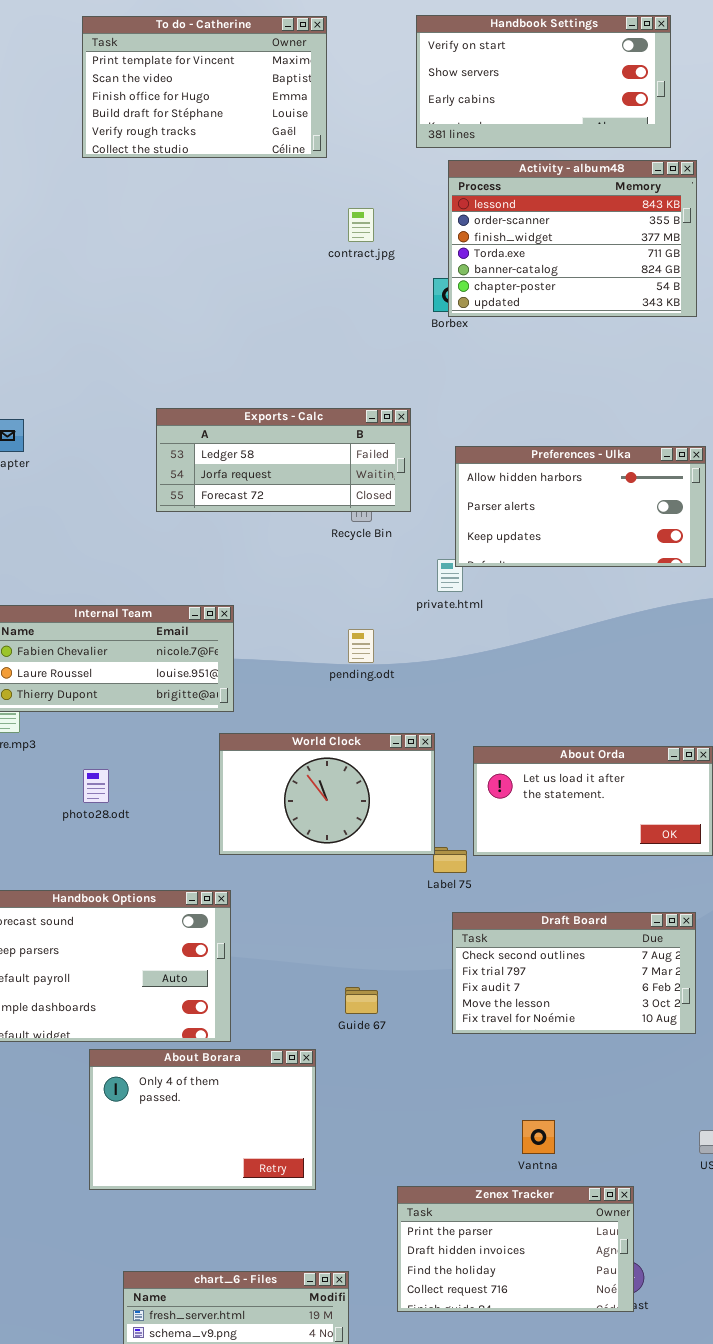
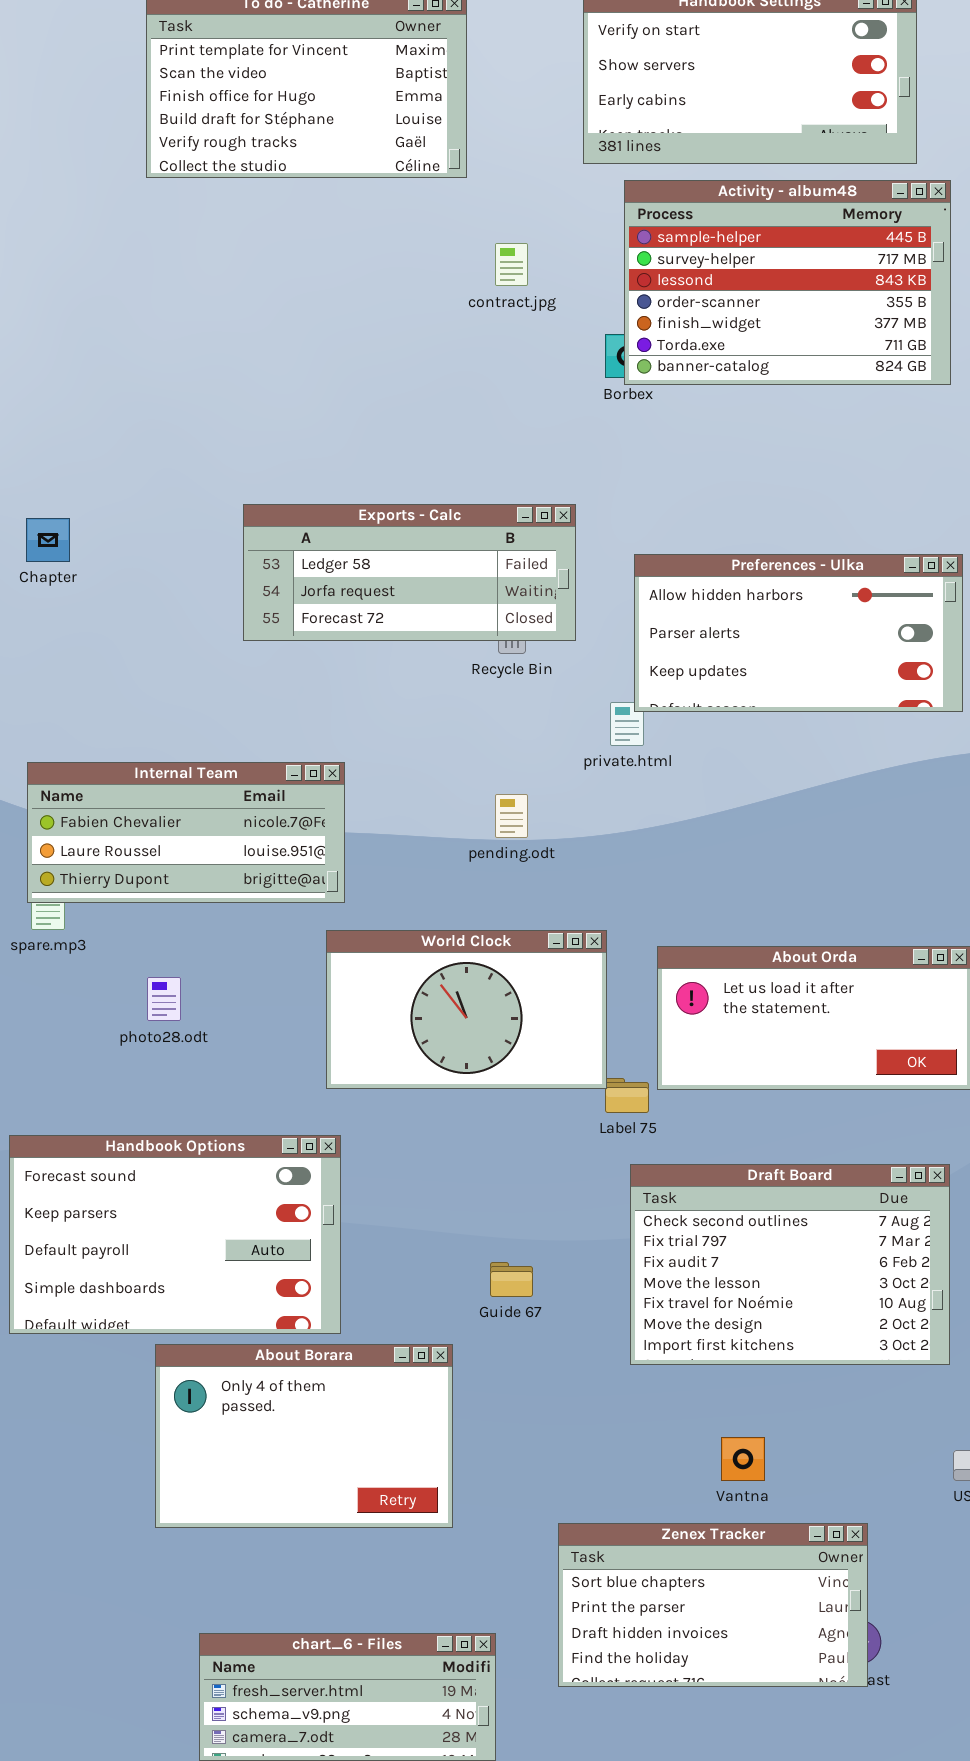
Activity - album48: [448,160,697,317] -> [624,180,951,385], scrolled up 2 rows
Draft Board: [452,912,696,1034] -> [630,1164,950,1365], resized
Zenex Tracker: [397,1186,634,1312] -> [558,1523,868,1687], scrolled up 1 row

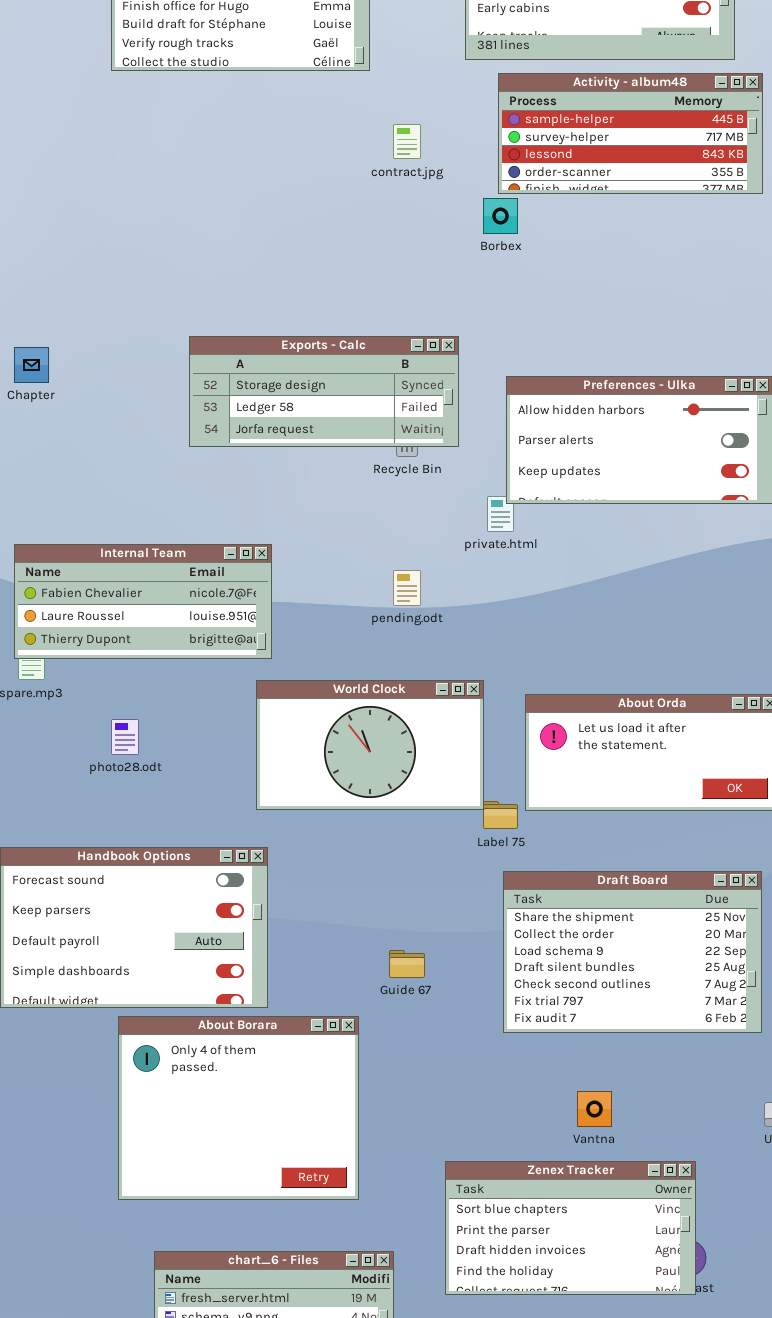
Activity - album48: [624,180,951,385] -> [498,73,763,194], resized
Exports - Calc: [243,504,576,641] -> [189,336,459,447], scrolled up 1 row
Draft Board: [630,1164,950,1365] -> [503,871,762,1033], scrolled up 4 rows
About Borara: [155,1344,453,1528] -> [118,1016,359,1200], resized

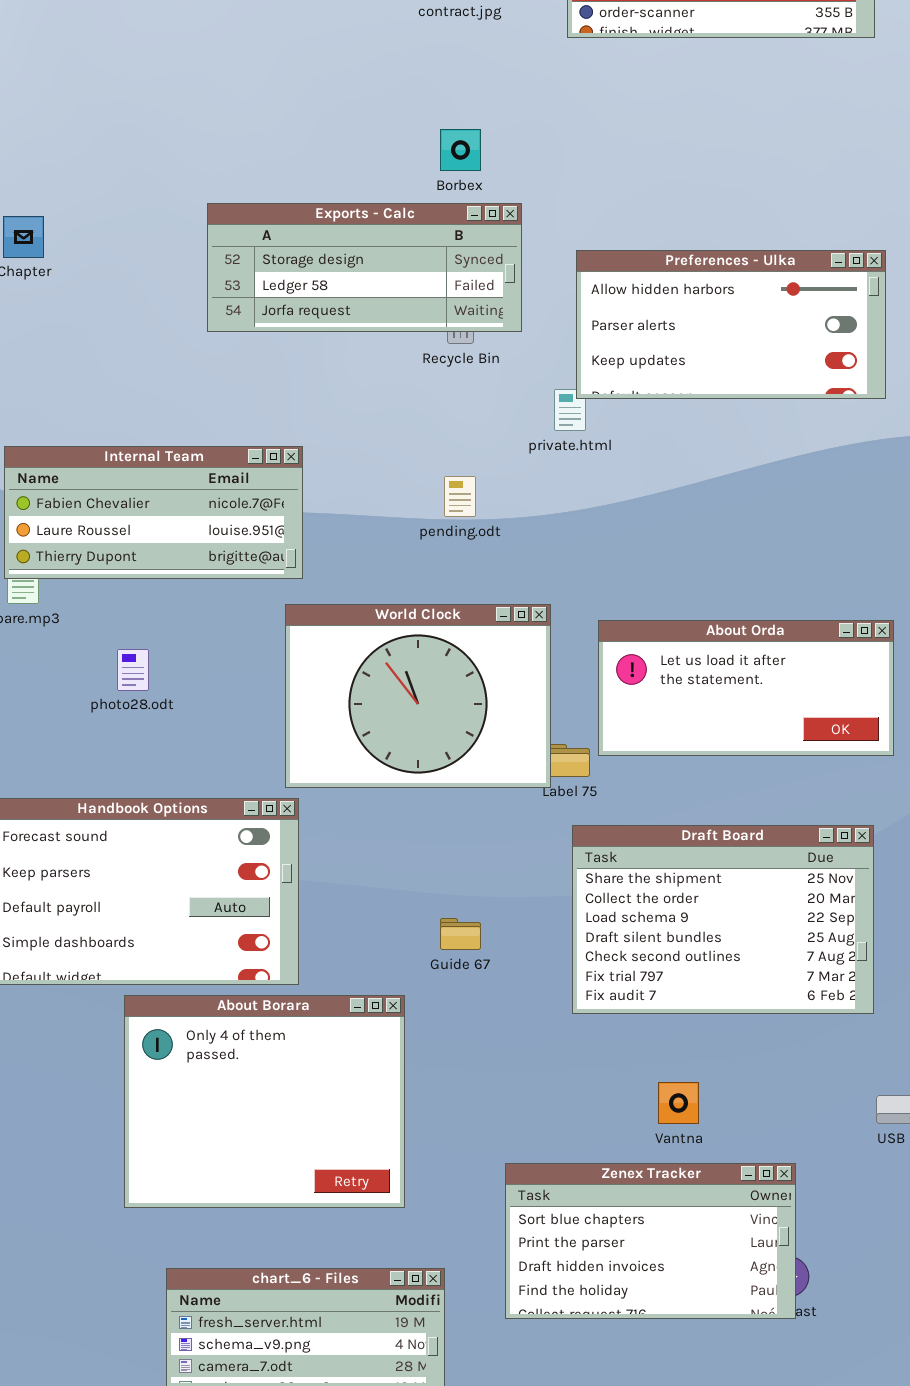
Borbex: [483,198,518,234] -> [440,129,481,171], moved
World Clock: [256,680,484,810] -> [285,604,551,788], resized

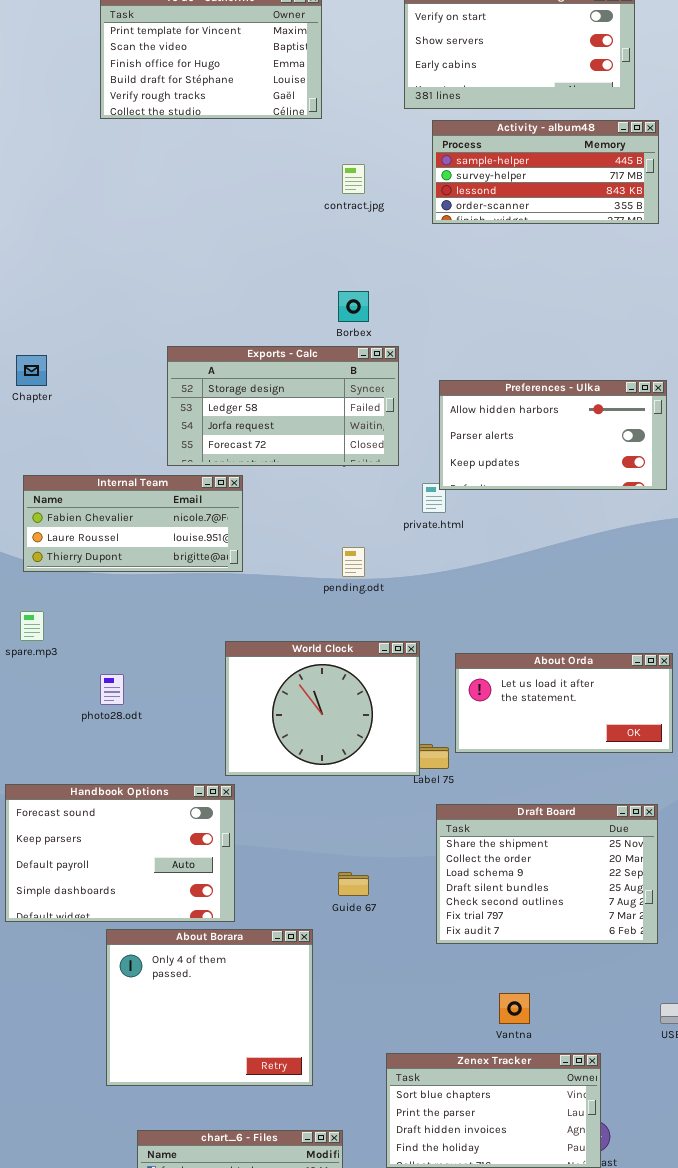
Exports - Calc: [207,203,522,332] -> [167,346,399,466], resized
Internal Team: [4,446,303,579] -> [23,475,243,572], moved

